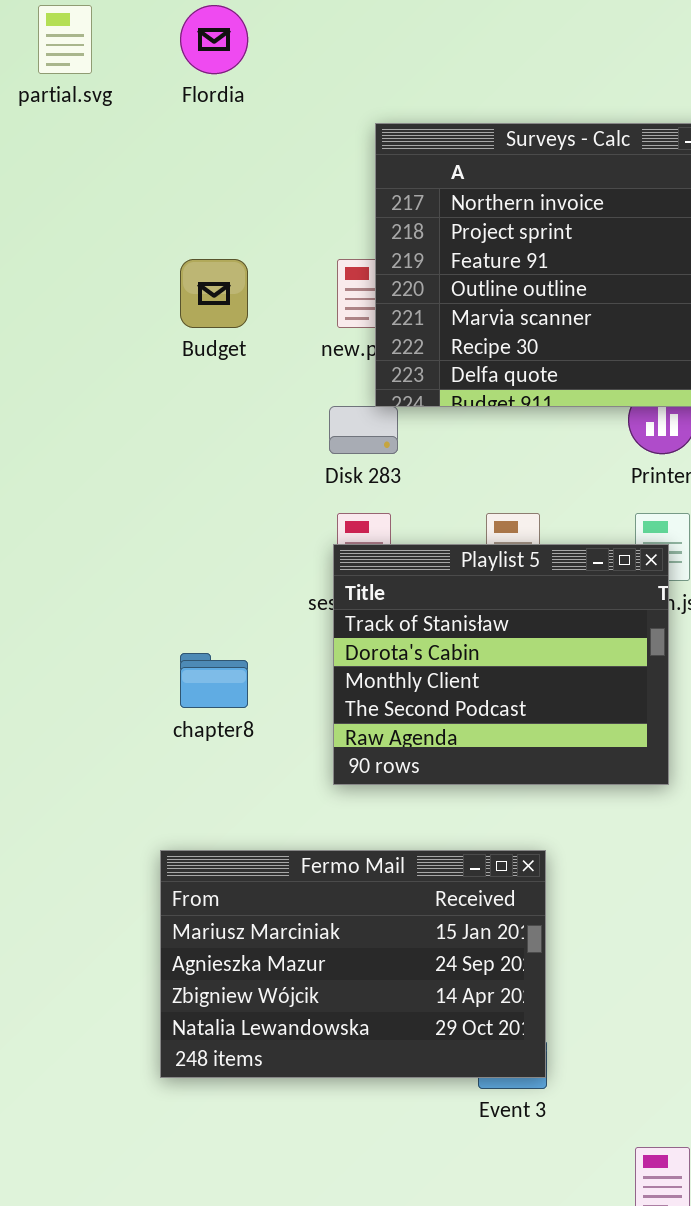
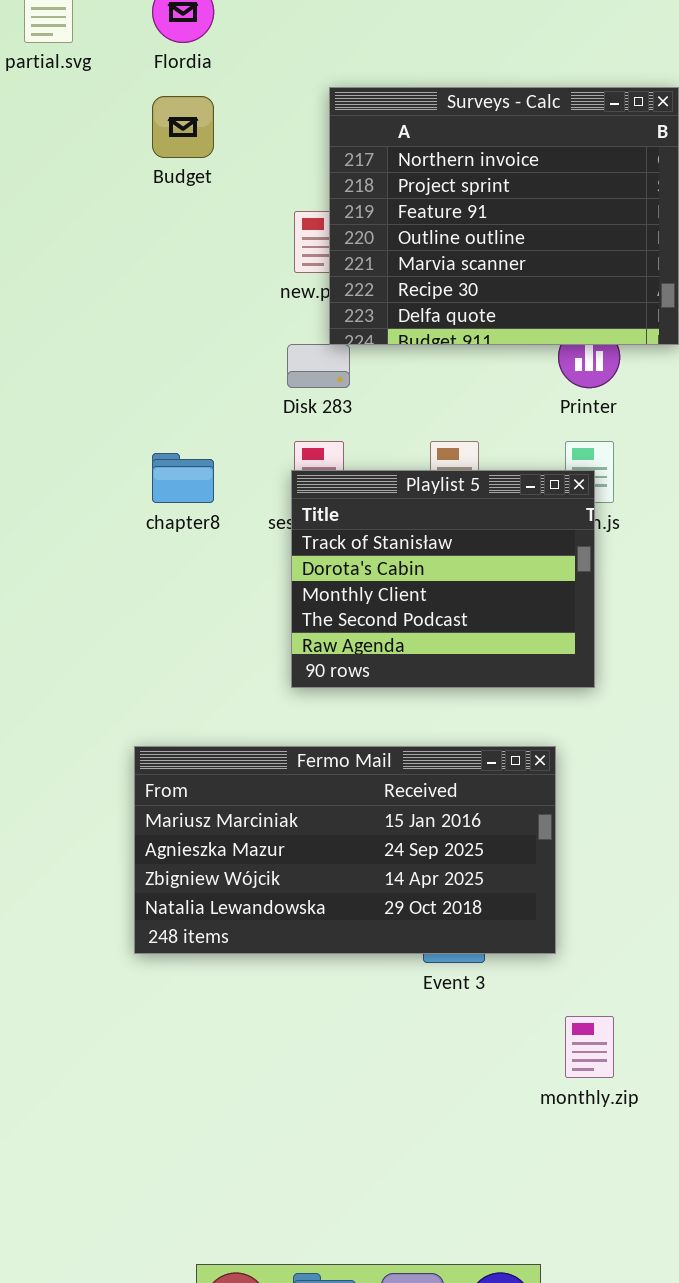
Budget: [180,259,248,328] -> [152,96,214,158], moved
chapter8: [180,653,248,708] -> [152,453,214,503], moved
Fermo Mail: [160,850,546,1078] -> [134,746,556,954], resized

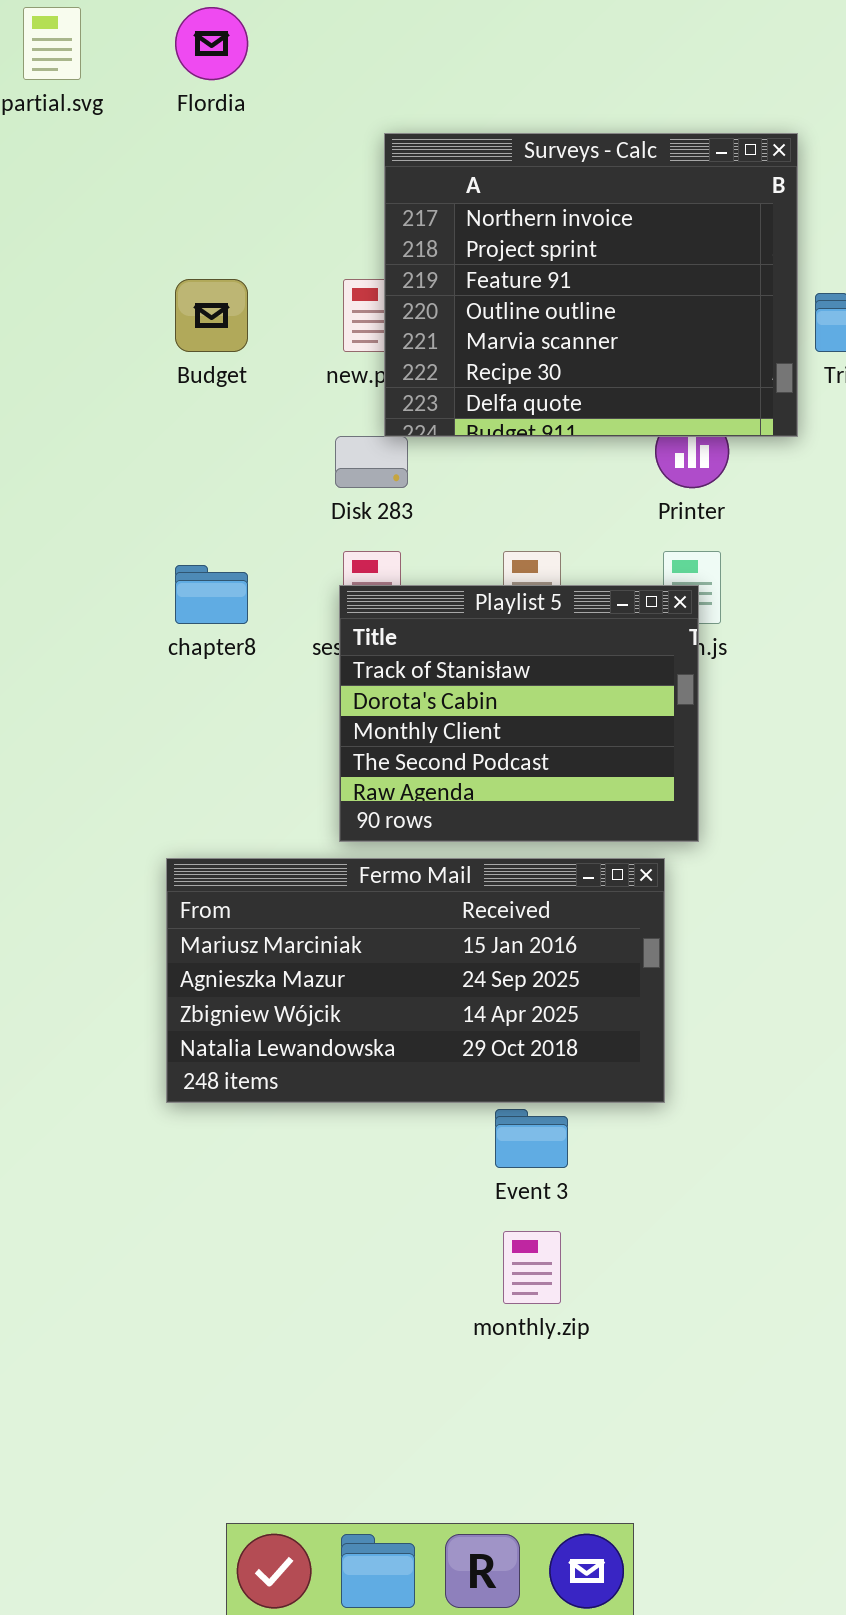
Budget: [152,96,214,158] -> [175,279,248,352], moved
Fermo Mail: [134,746,556,954] -> [166,858,665,1103], moved
monthly.zip: [565,1016,614,1078] -> [503,1231,561,1304], moved

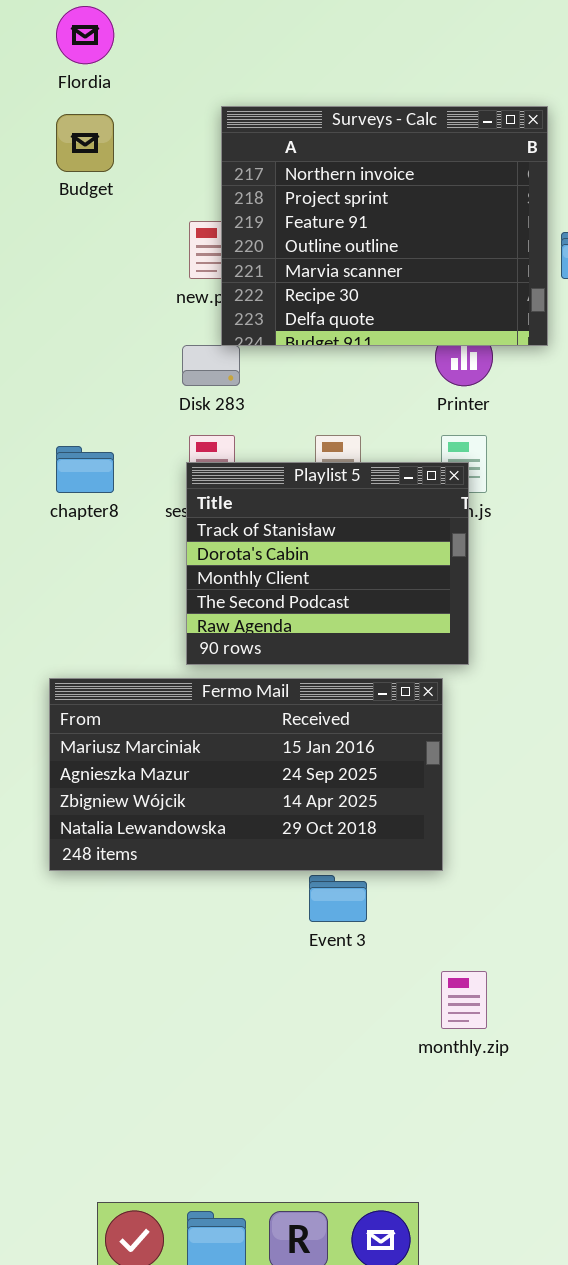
Budget: [175,279,248,352] -> [56,114,114,172], moved
monthly.zip: [503,1231,561,1304] -> [441,971,487,1029], moved

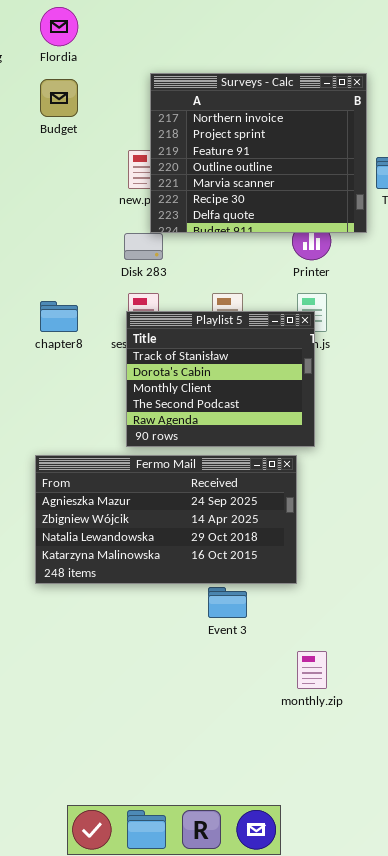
Fermo Mail: [49,678,443,871] -> [35,455,297,584], scrolled down 1 row

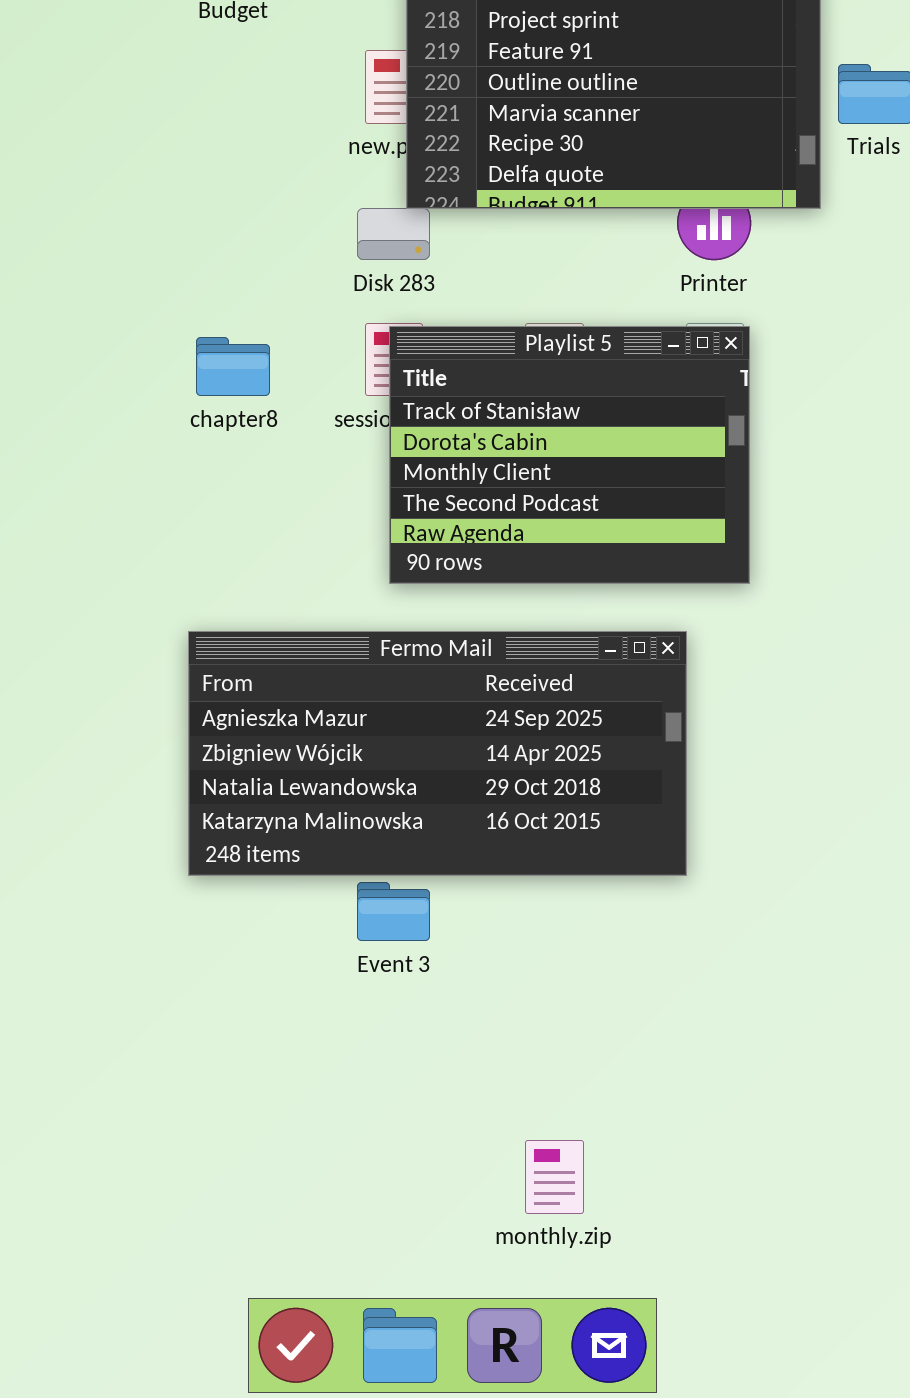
Playlist 5: [126,311,315,447] -> [389,326,750,584], moved
Event 3: [208,587,247,618] -> [357,882,430,941], moved
monthly.zip: [297,651,327,689] -> [525,1140,584,1214], moved

